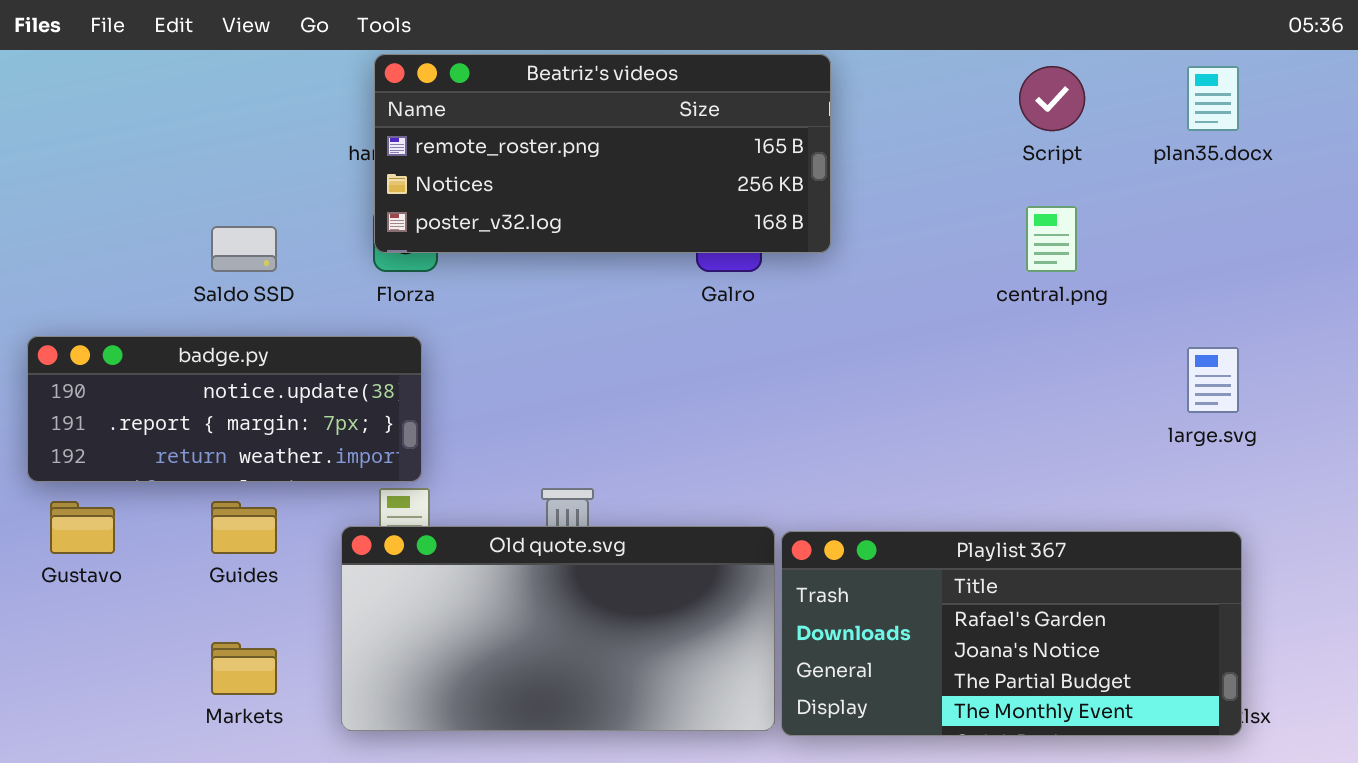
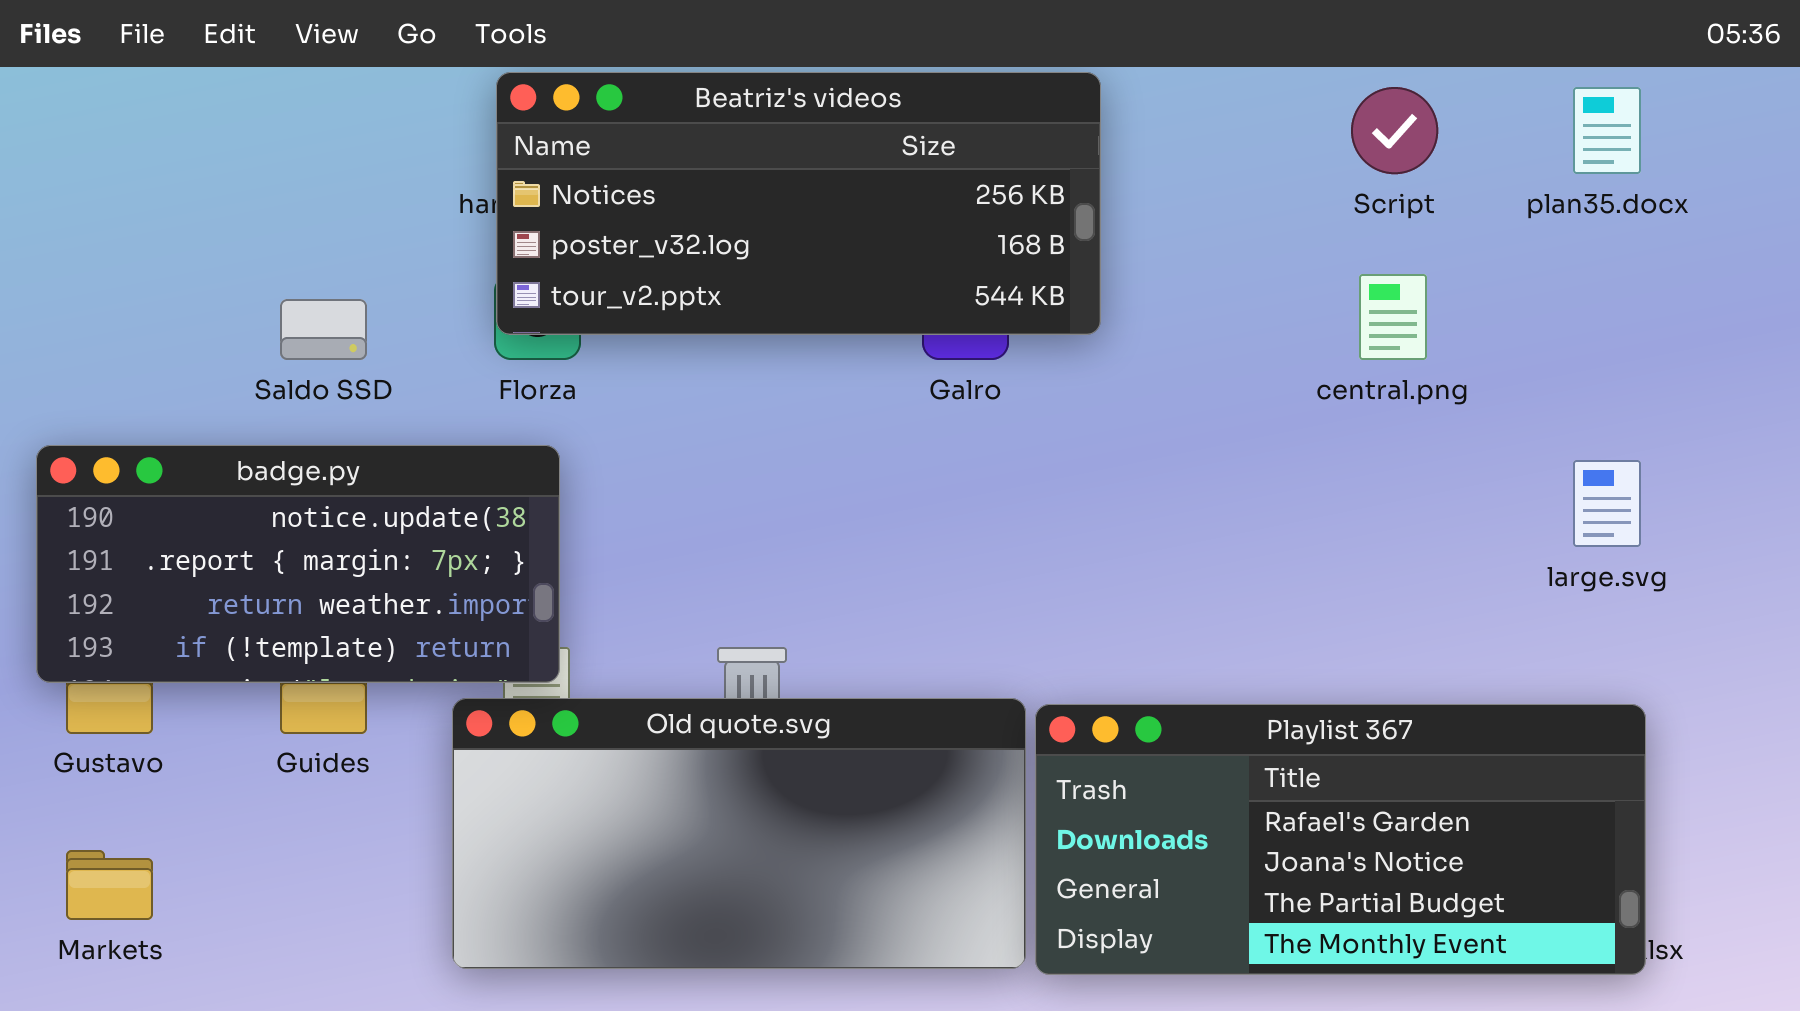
Beatriz's videos: [374,54,831,253] -> [496,72,1101,335], scrolled down 1 row
badge.py: [27,336,422,482] -> [36,445,560,683], resized
Markets: [211,642,277,695] -> [66,850,153,920], moved

